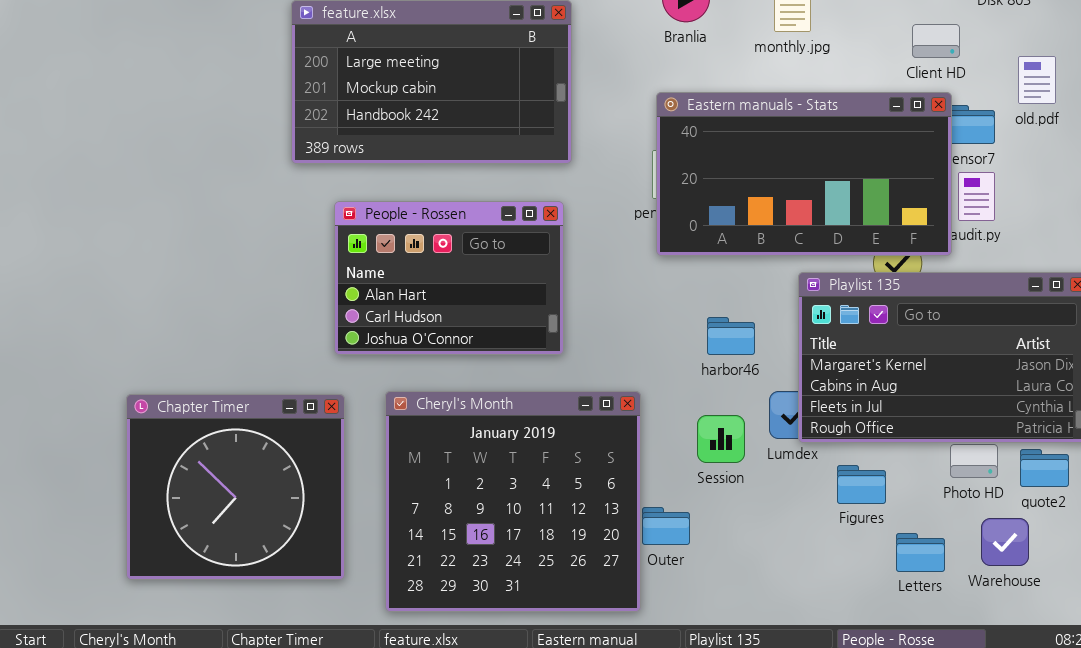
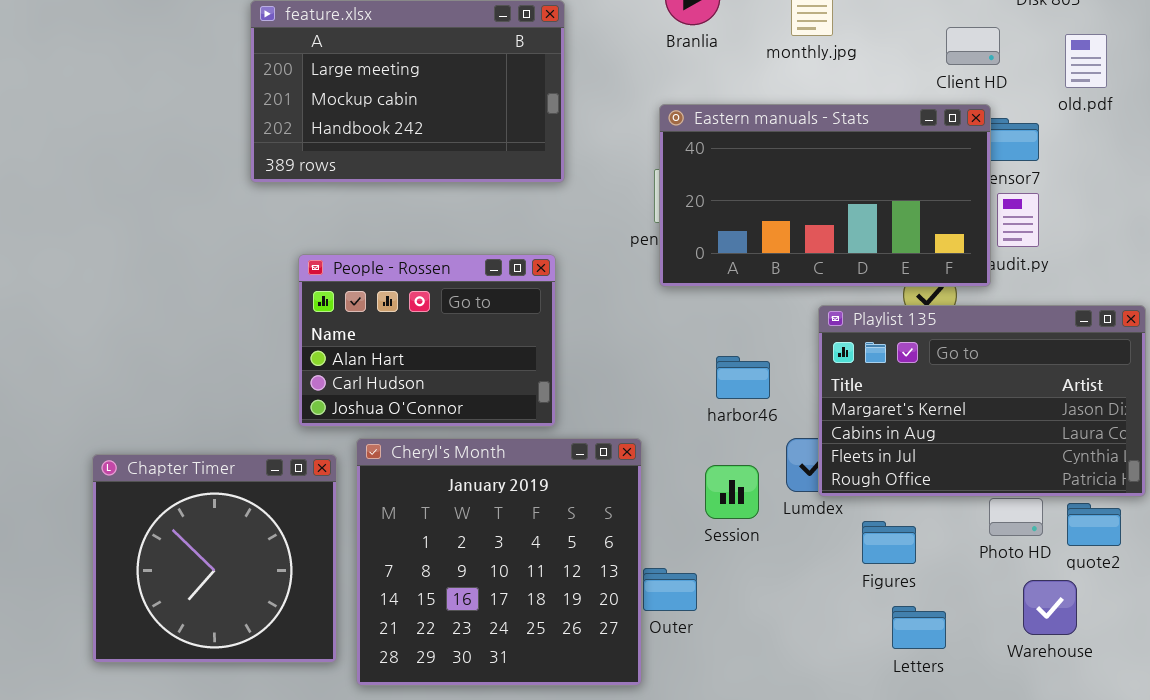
old.pdf: [1018,56,1056,104] -> [1065,34,1107,88], moved
People - Rossen: [334,201,564,355] -> [298,254,556,427], moved
Chapter Timer: [126,394,345,580] -> [92,454,337,663], moved
Letters: [896,533,945,572] -> [892,606,946,649], moved

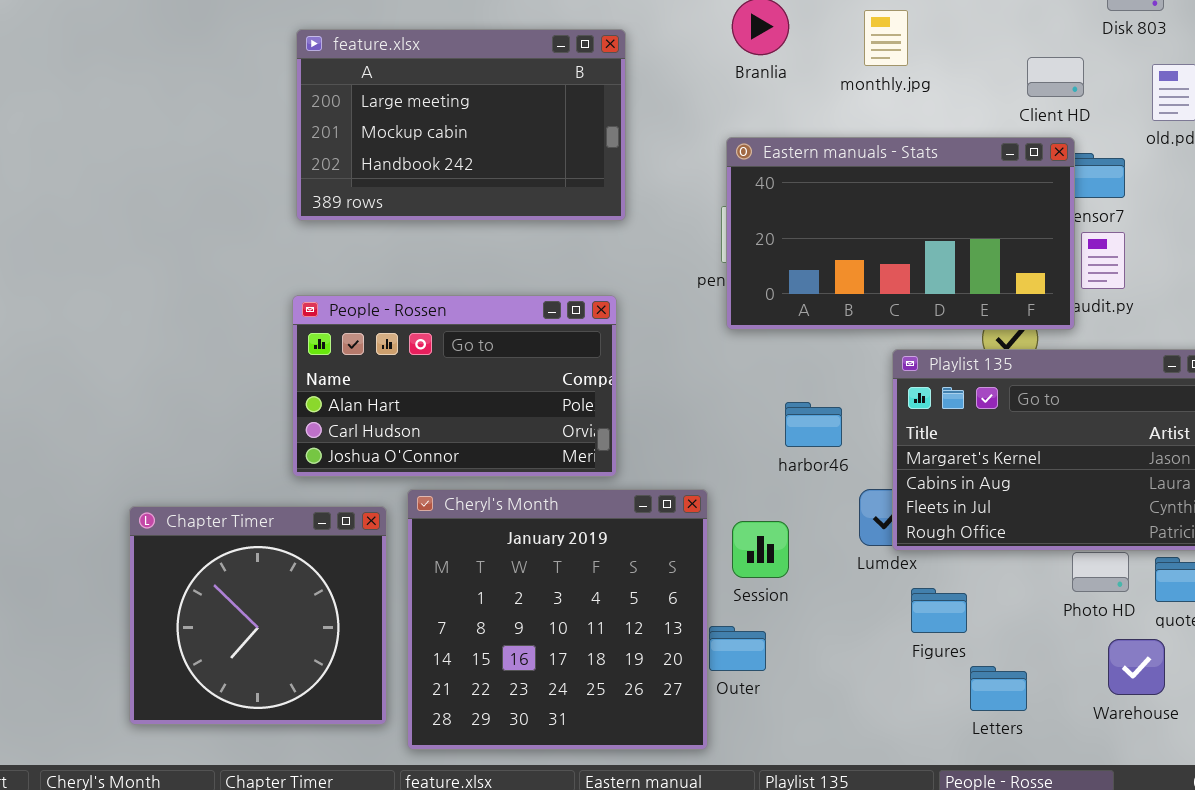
People - Rossen: [298,254,556,427] -> [292,295,617,477], resized
Session: [705,465,759,519] -> [732,521,789,578], moved
Figures: [862,521,916,564] -> [911,588,967,633], moved

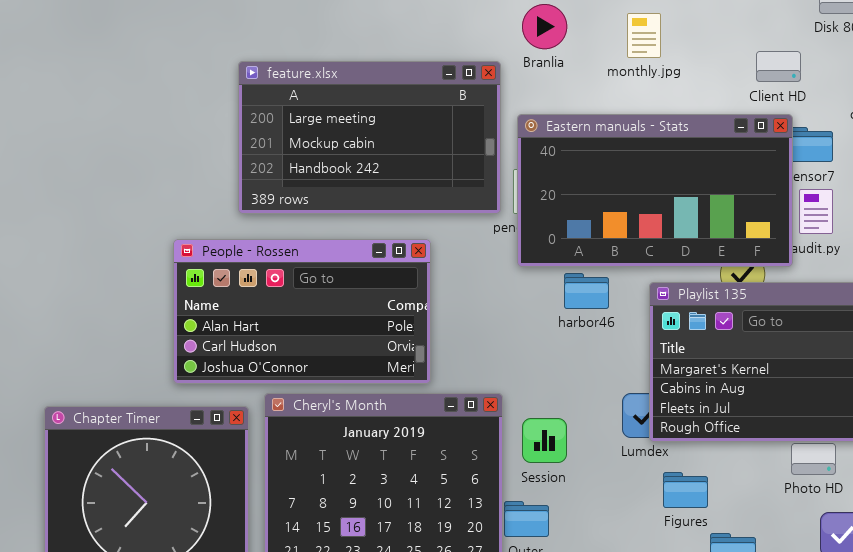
feature.xlsx: [296,29,626,221] -> [238,61,501,214], moved
harbor46: [785,402,842,447] -> [564,273,609,309], moved

